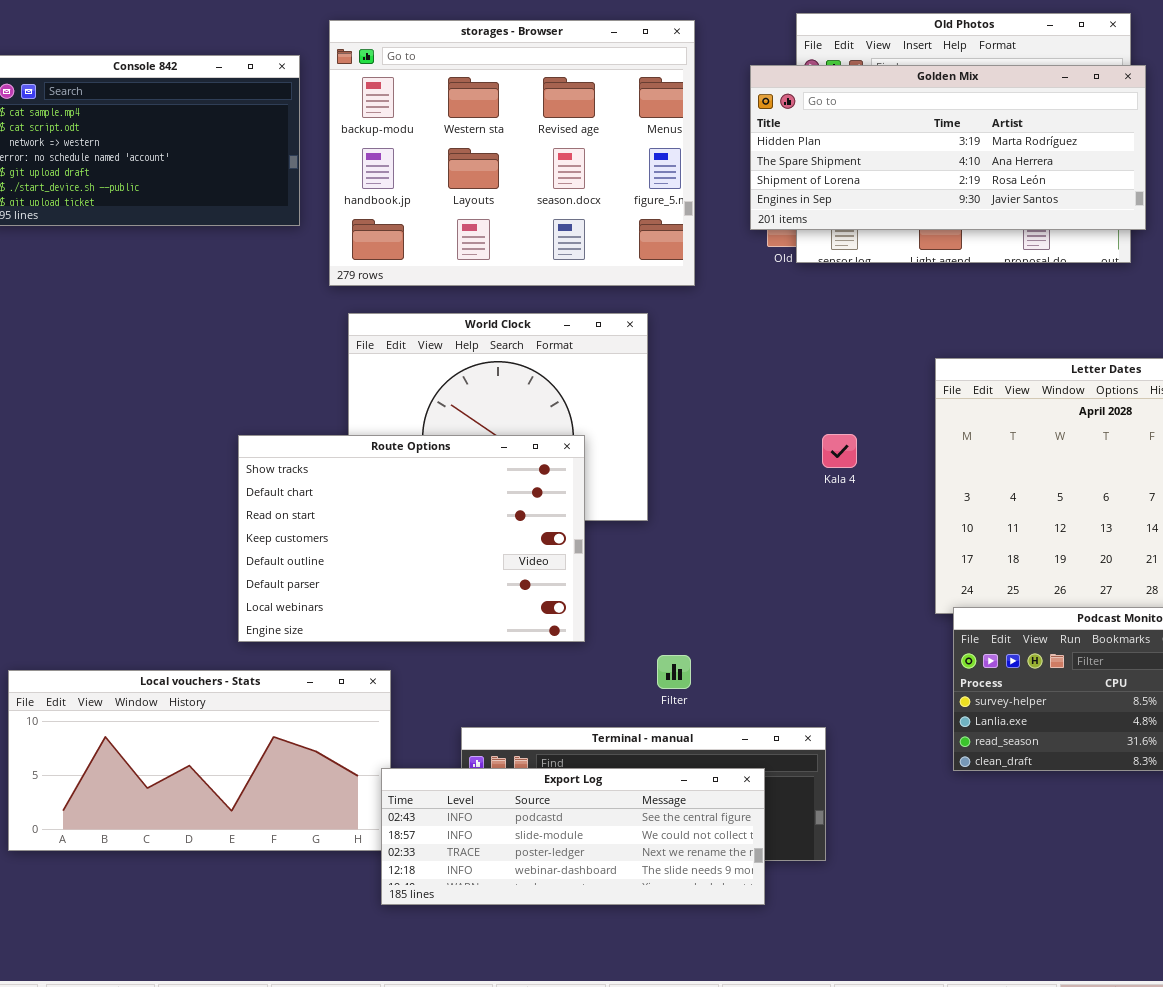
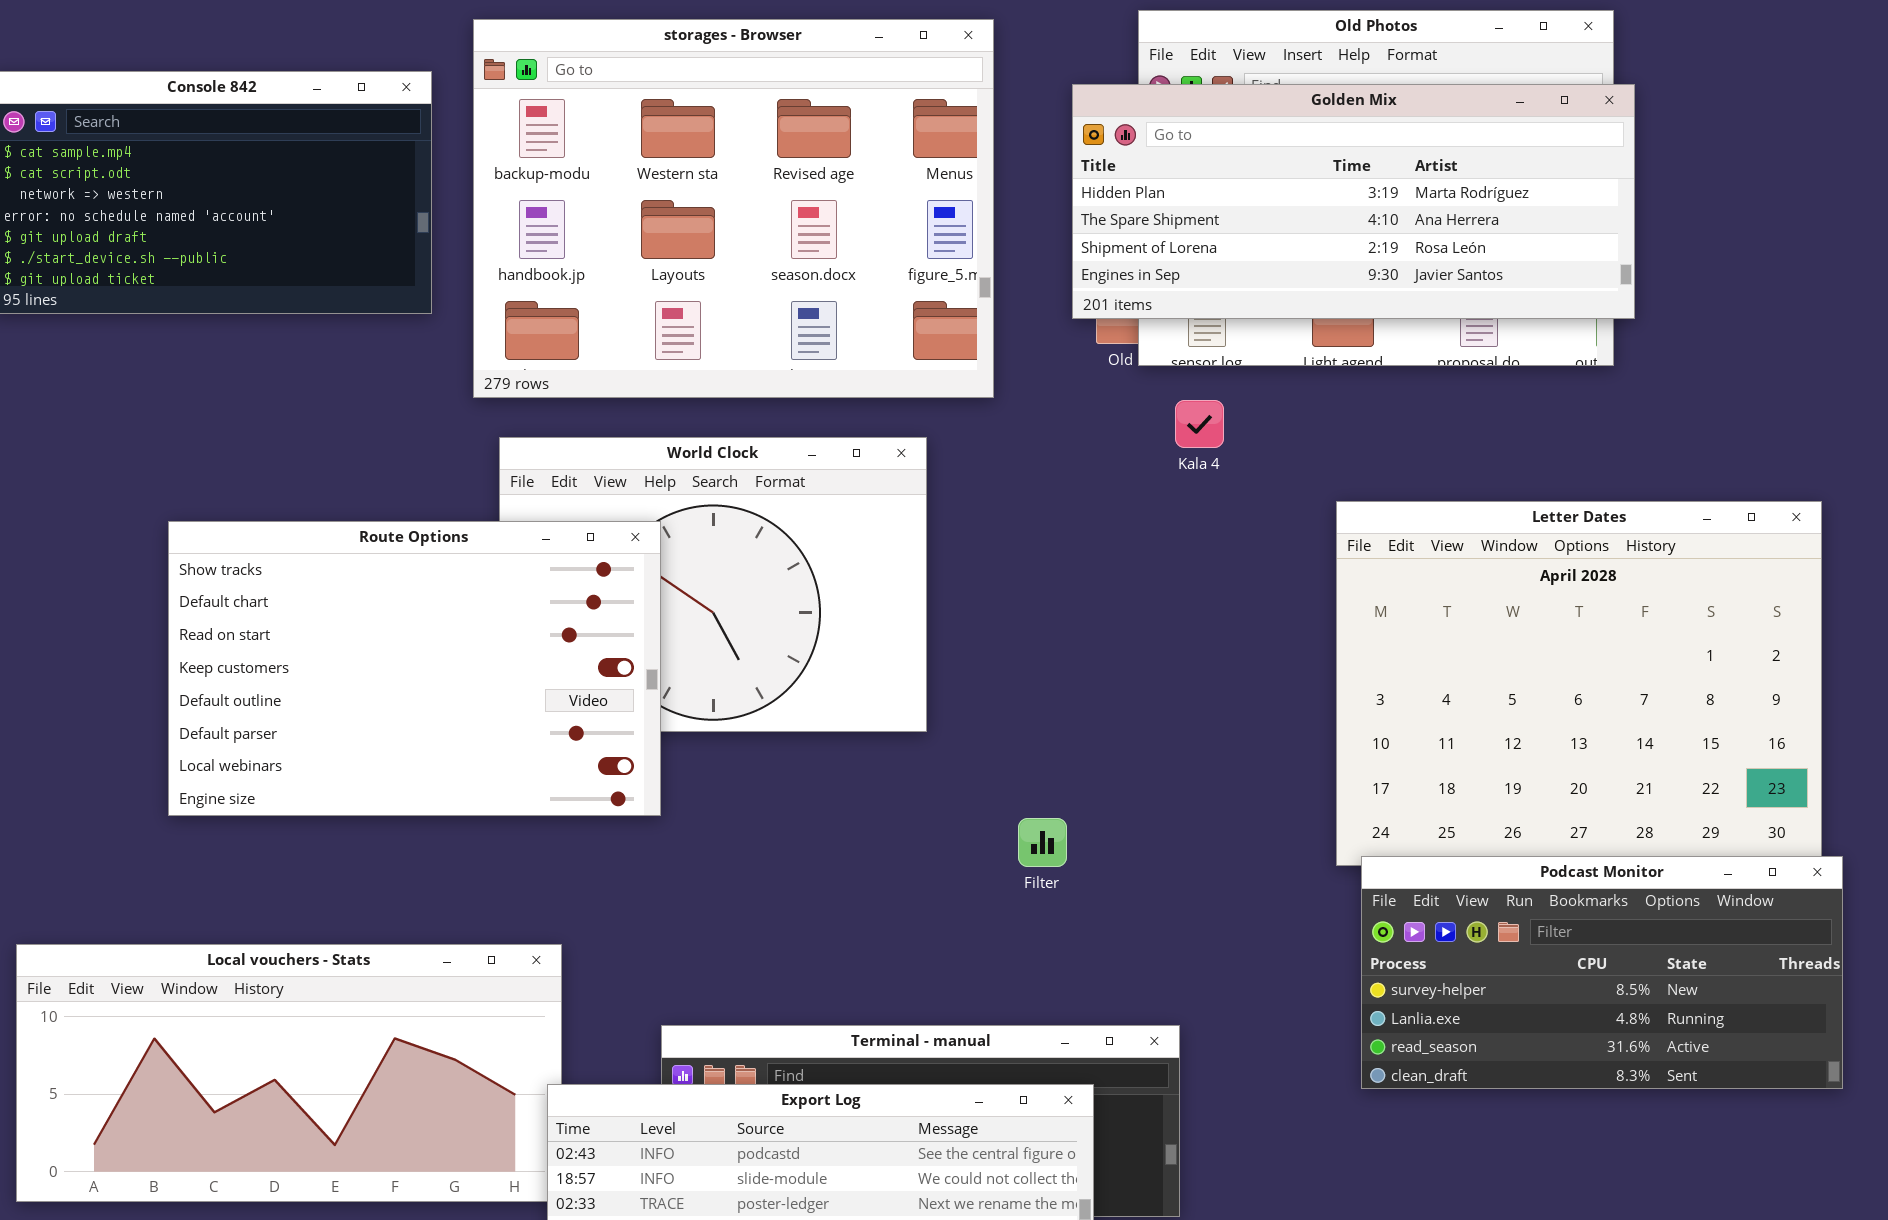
Kala 4: [822,434,857,468] -> [1175,400,1224,448], moved
Route Options: [238,435,585,642] -> [168,521,661,816], moved
Filter: [657,655,691,689] -> [1018,818,1067,867], moved

